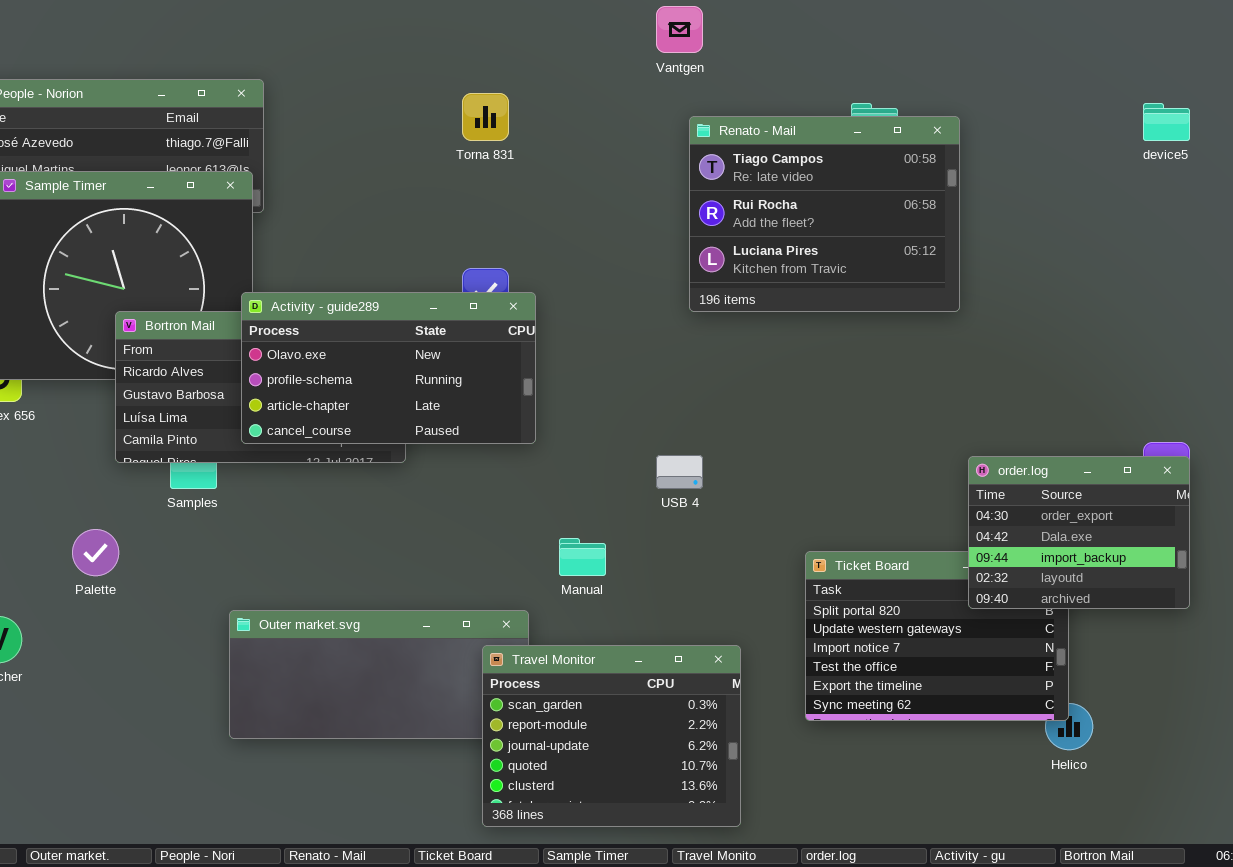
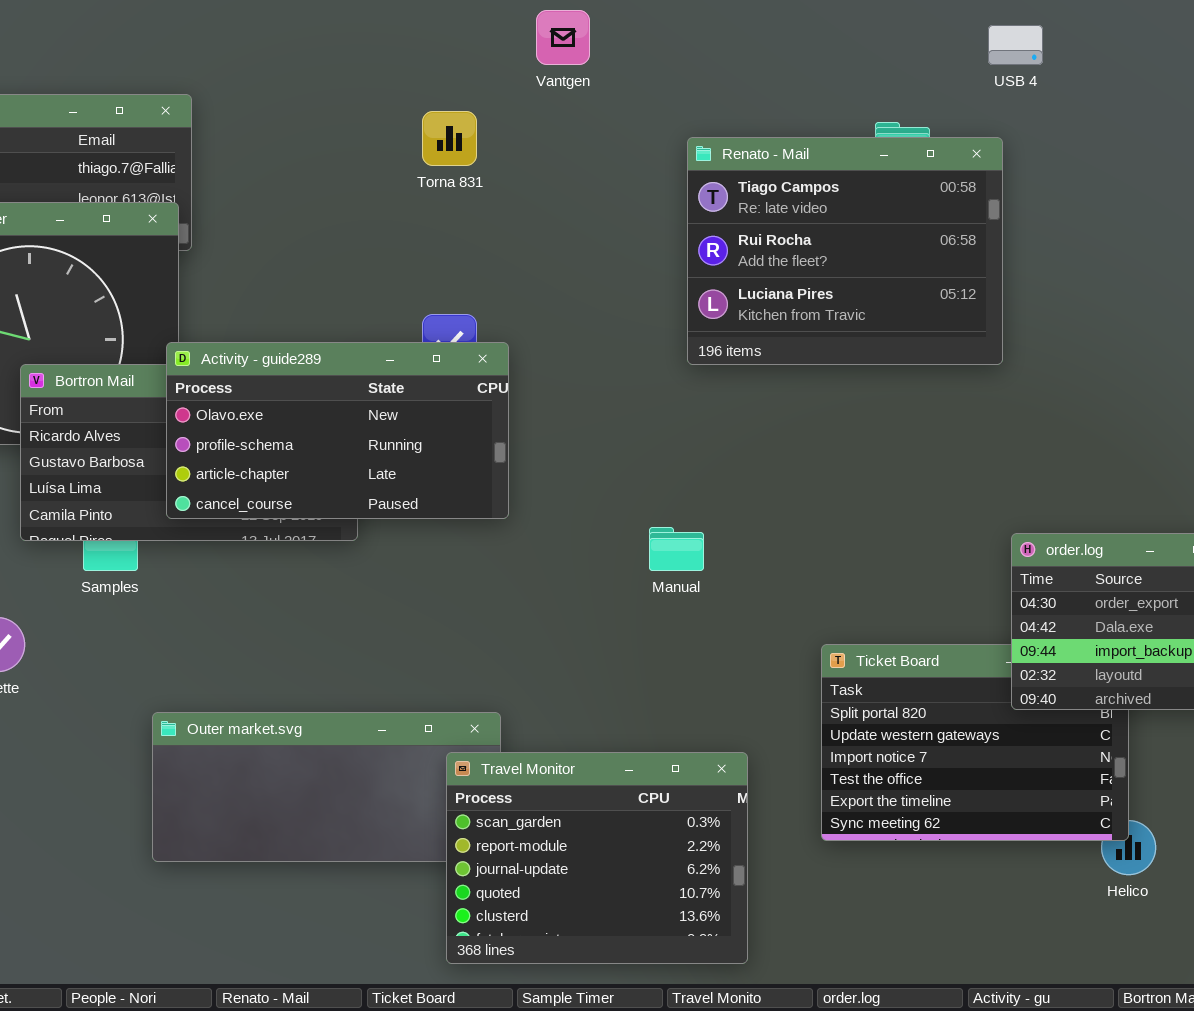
Vantgen: [656,6,703,53] -> [536,10,590,65], moved
USB 4: [656,455,703,489] -> [988,25,1043,65], moved
Manual: [559,538,606,576] -> [649,527,704,571], moved

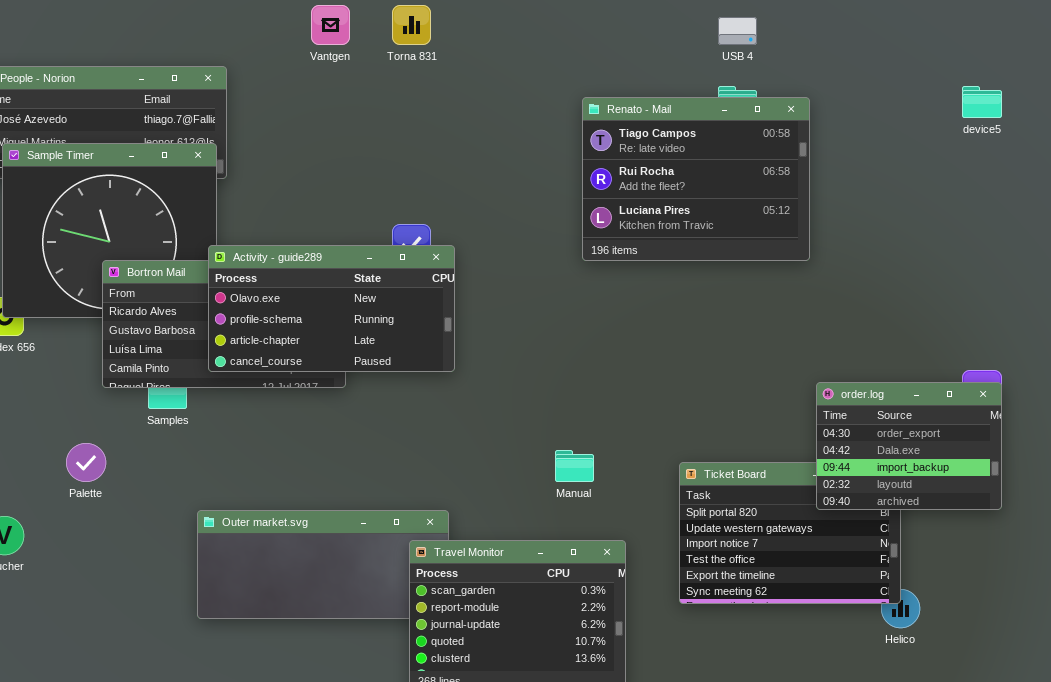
Vantgen: [536,10,590,65] -> [311,5,350,45], moved
USB 4: [988,25,1043,65] -> [718,17,757,45], moved
Torna 831: [422,111,477,166] -> [392,5,431,45], moved
Manual: [649,527,704,571] -> [555,450,594,482], moved

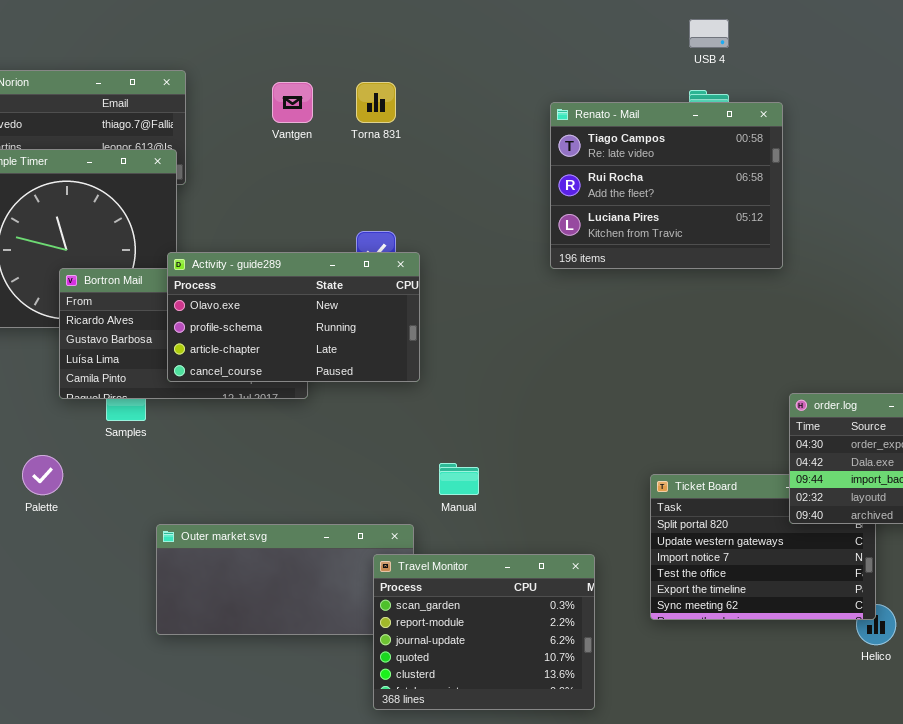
Vantgen: [311,5,350,45] -> [272,82,313,123], moved
Torna 831: [392,5,431,45] -> [356,82,396,123], moved
Manual: [555,450,594,482] -> [439,463,479,495], moved

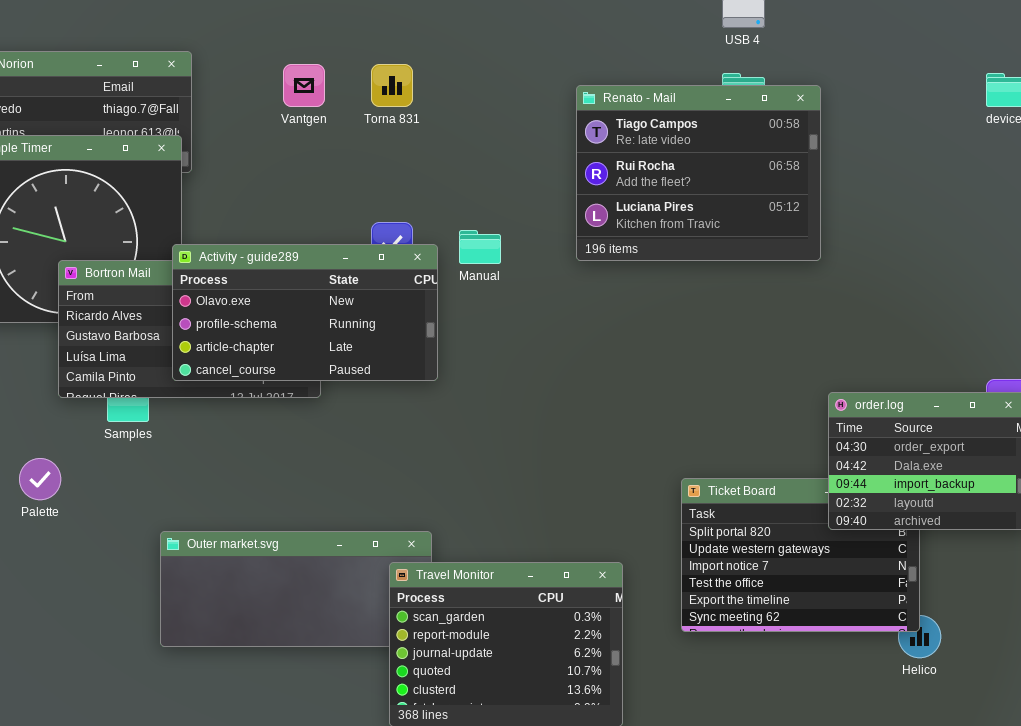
Manual: [439,463,479,495] -> [459,230,501,264], moved

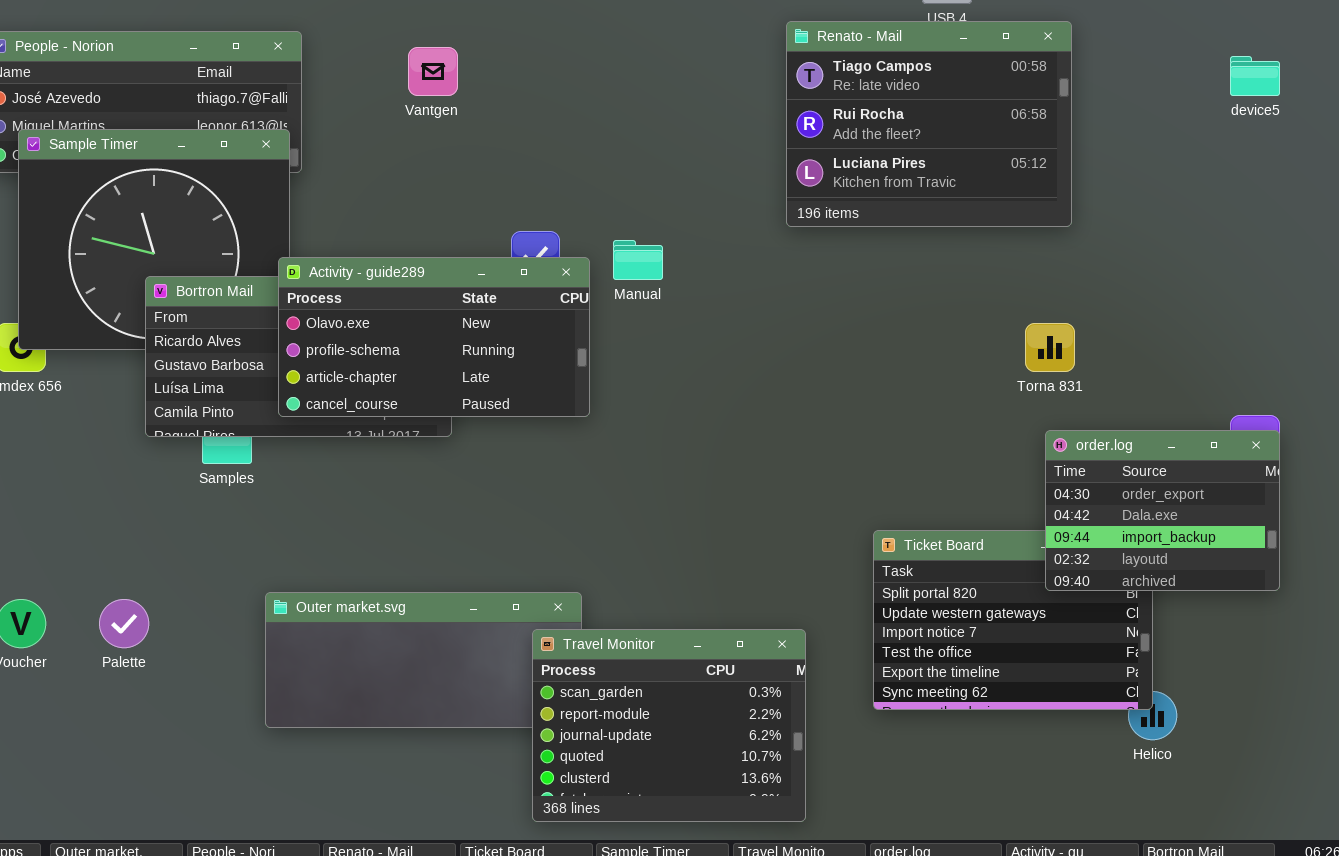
Torna 831: [371,64,413,107] -> [1025,323,1075,372], moved
Renato - Mail: [576,85,821,261] -> [786,21,1072,227], moved
Palette: [19,458,61,500] -> [99,599,149,648], moved

